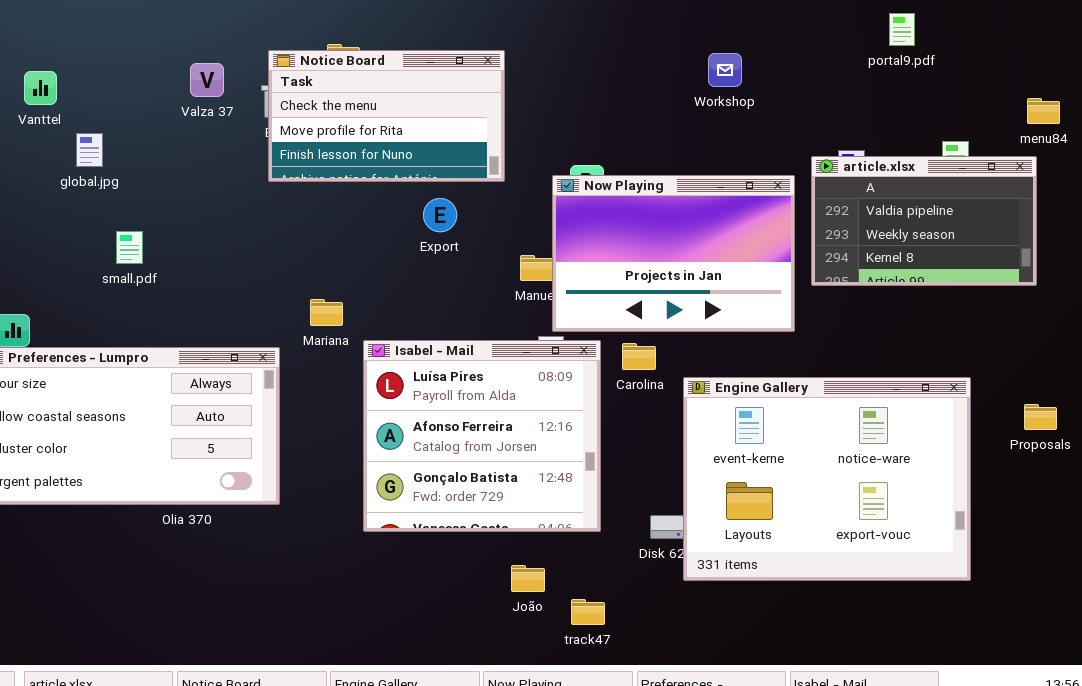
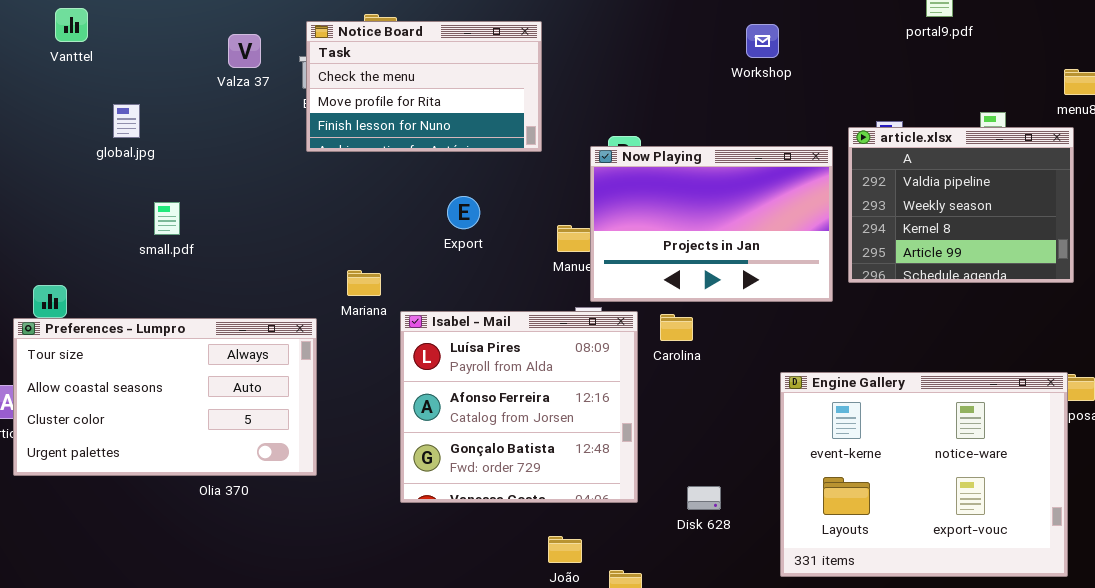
Vanttel: [24,71,57,105] -> [55,8,88,42], moved
article.xlsx: [811,156,1037,286] -> [848,127,1074,283], resized
Export: [423,198,457,232] -> [447,196,480,229], moved
Engine Gallery: [683,377,971,581] -> [780,372,1068,577], moved

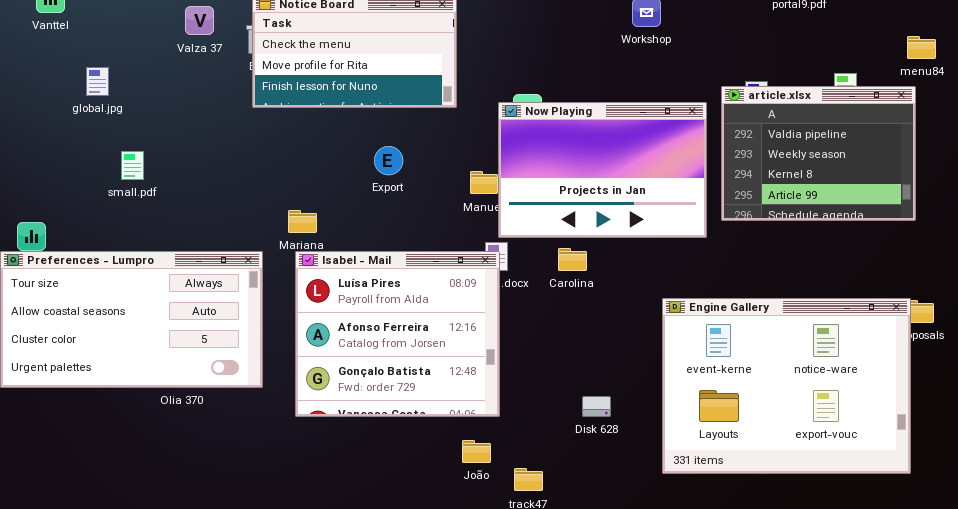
Isabel - Mail: [400,311,638,503] -> [295,251,500,417], moved

